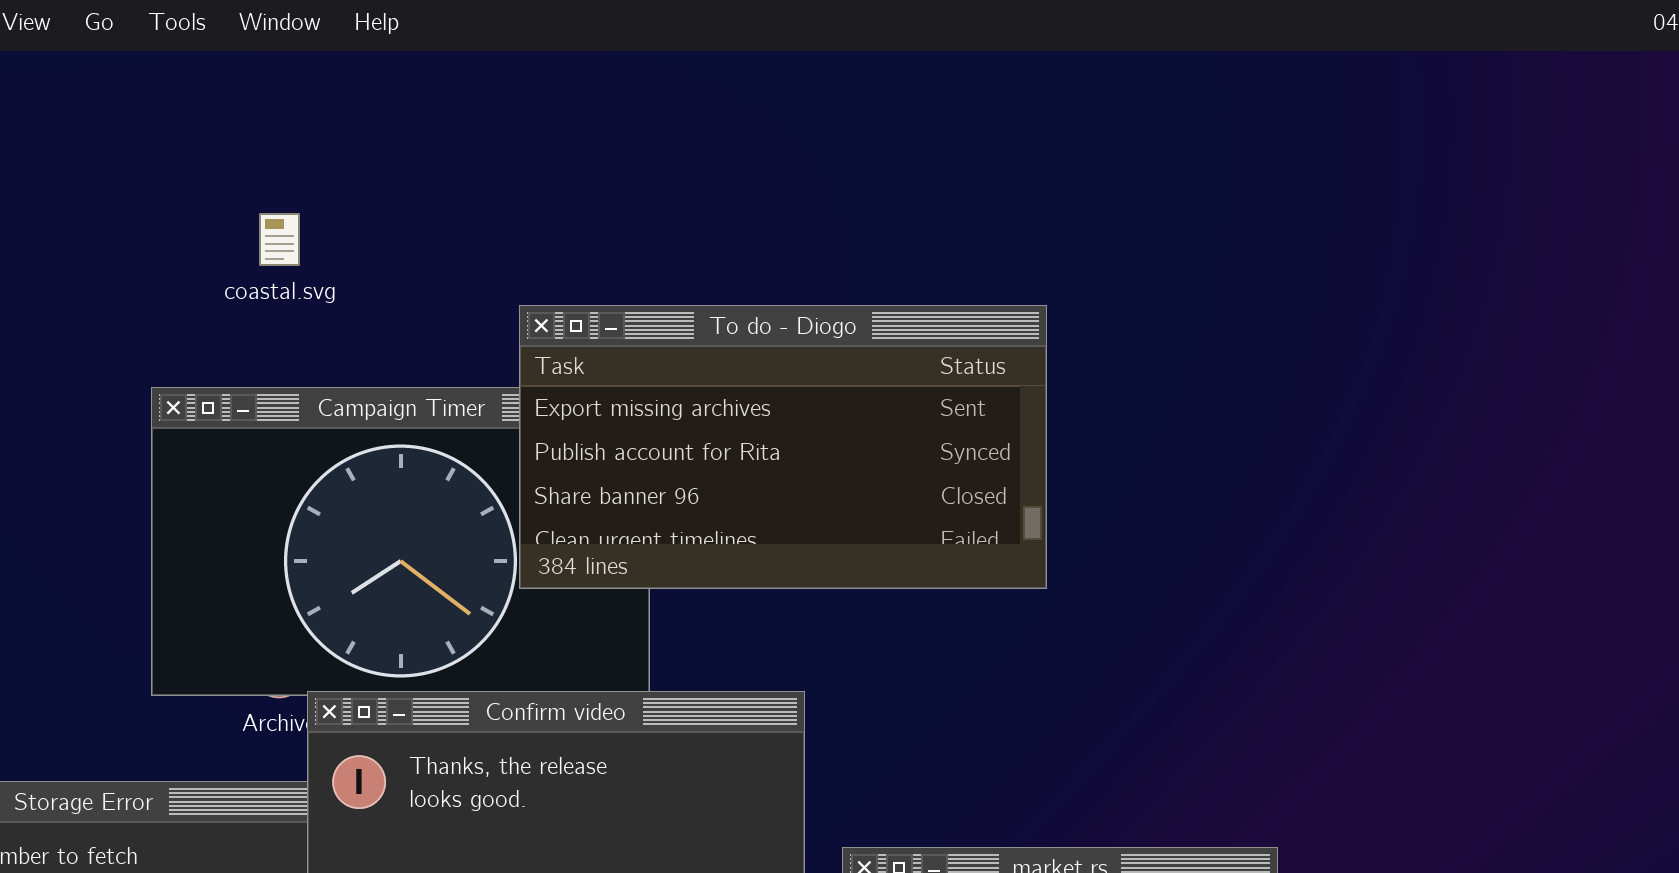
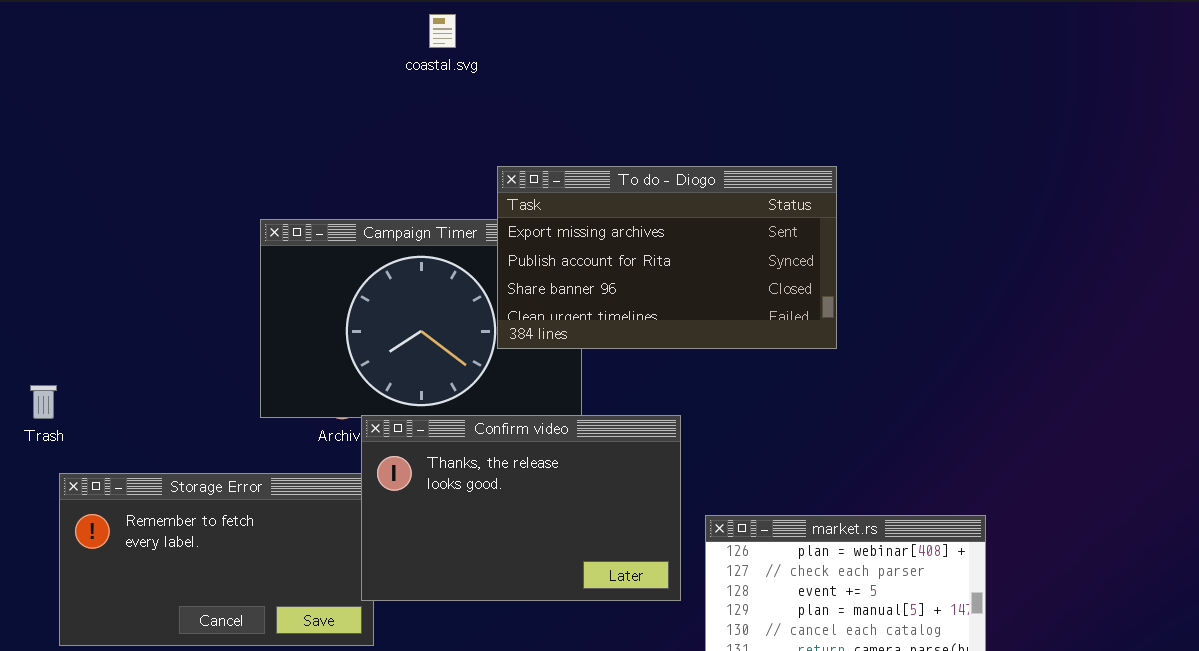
coastal.svg: [259,213,300,266] -> [429,14,456,48], moved

